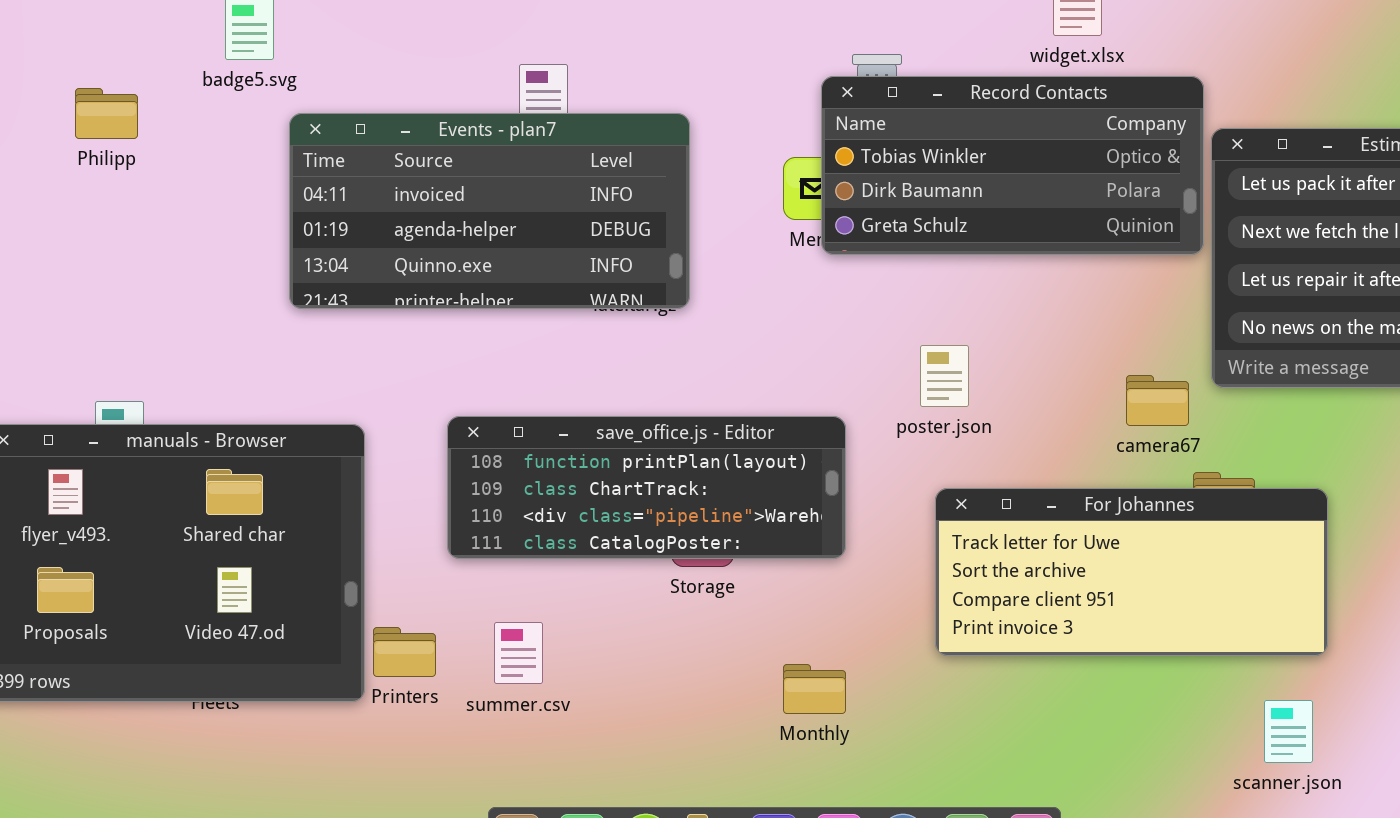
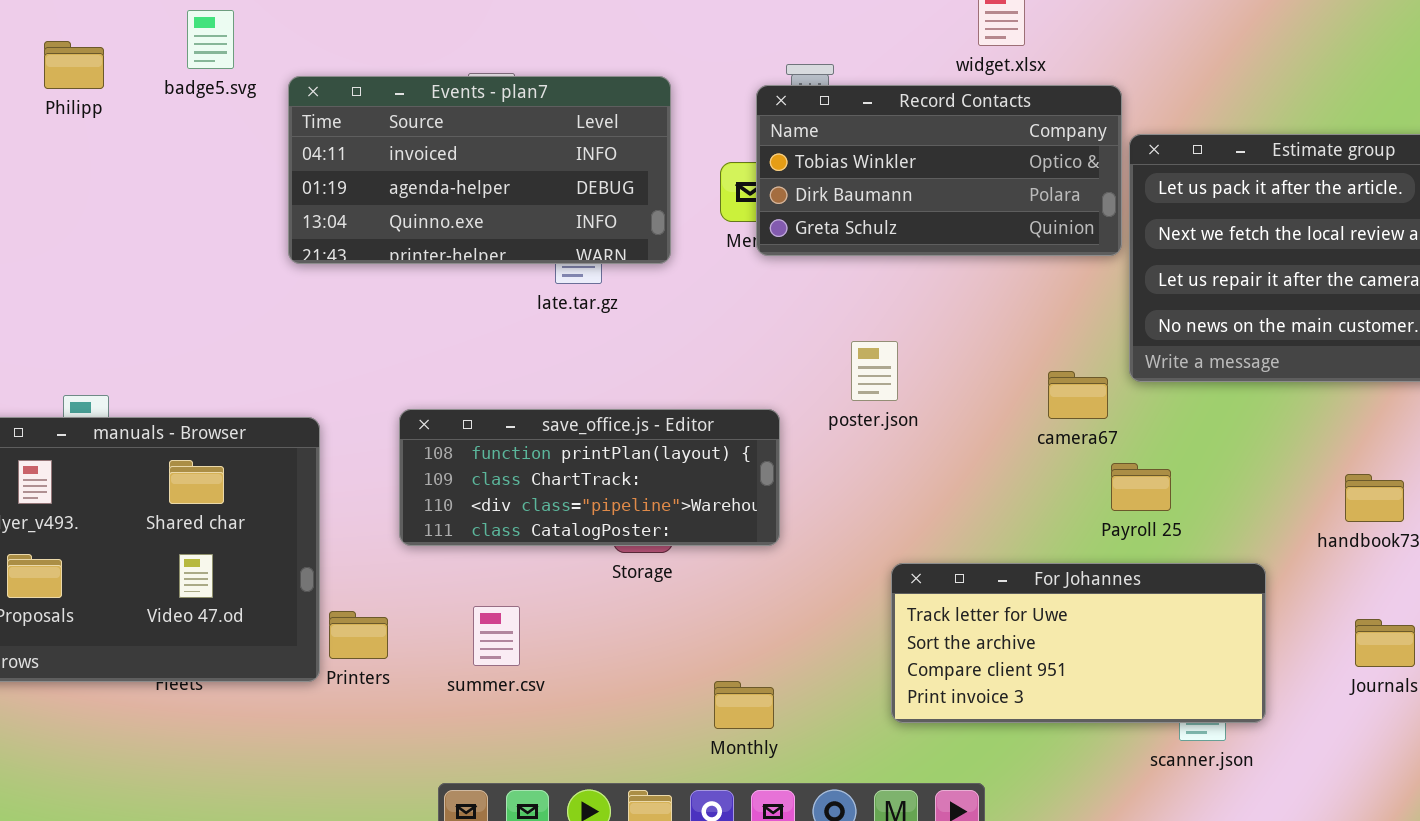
Philipp: [75,88,138,139] -> [44,41,104,89], moved
Events - plan7: [289,113,690,309] -> [288,76,671,264], moved
For Johannes: [935,488,1328,656] -> [891,563,1266,723], moved
summer.csv: [494,622,543,684] -> [473,606,520,666], moved
Monthly: [783,664,846,714] -> [714,681,774,729], moved

